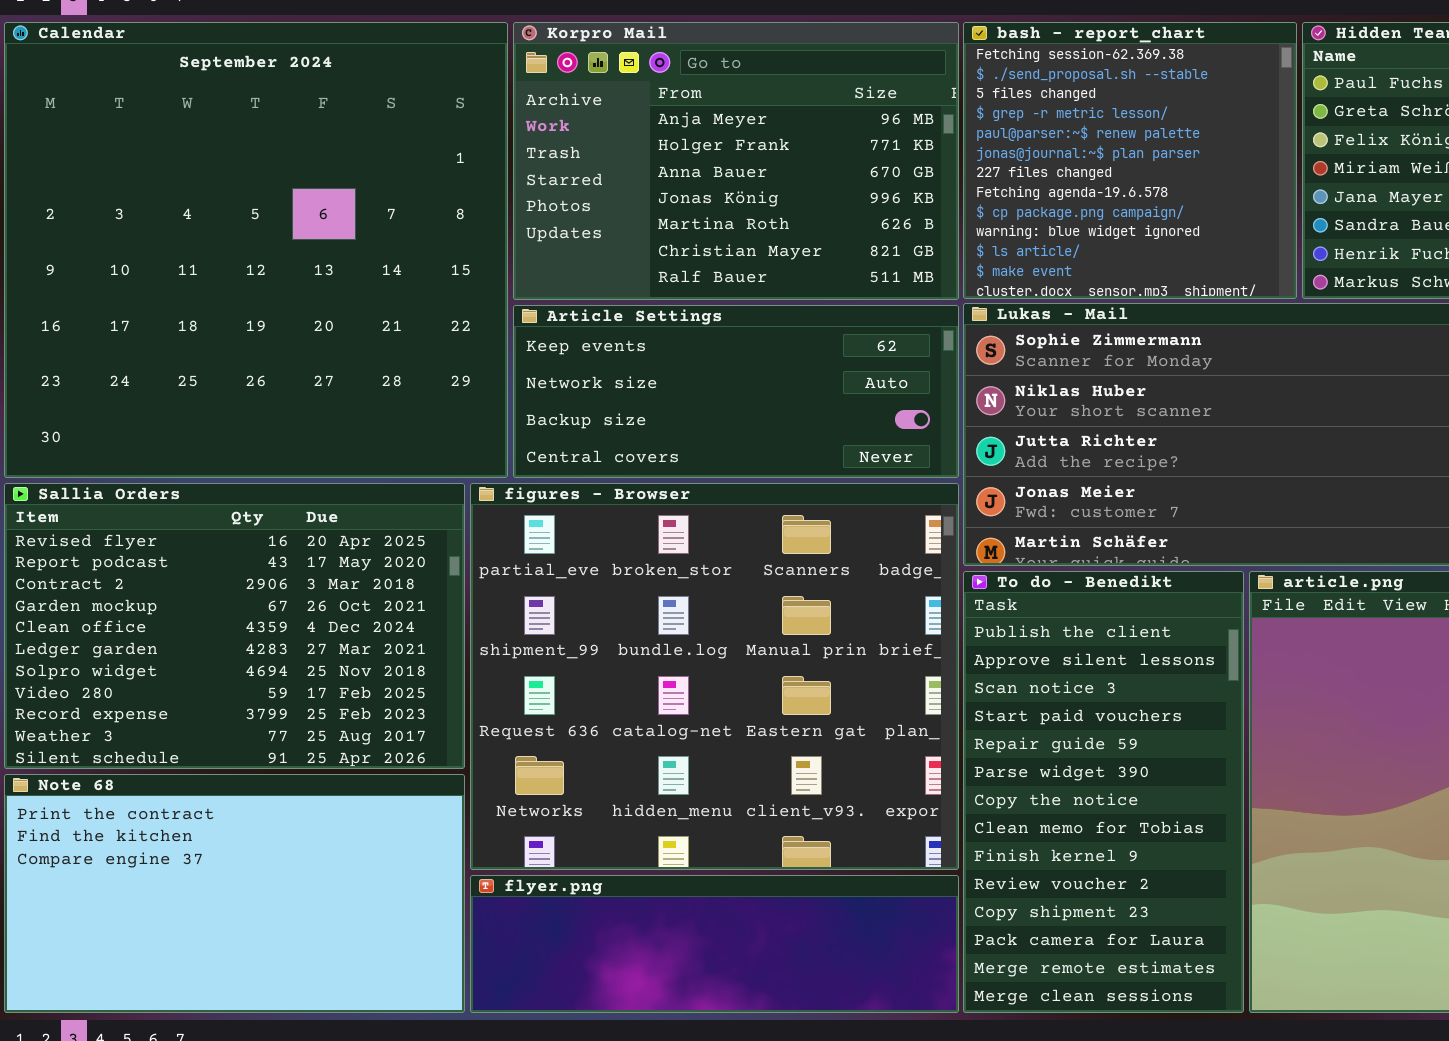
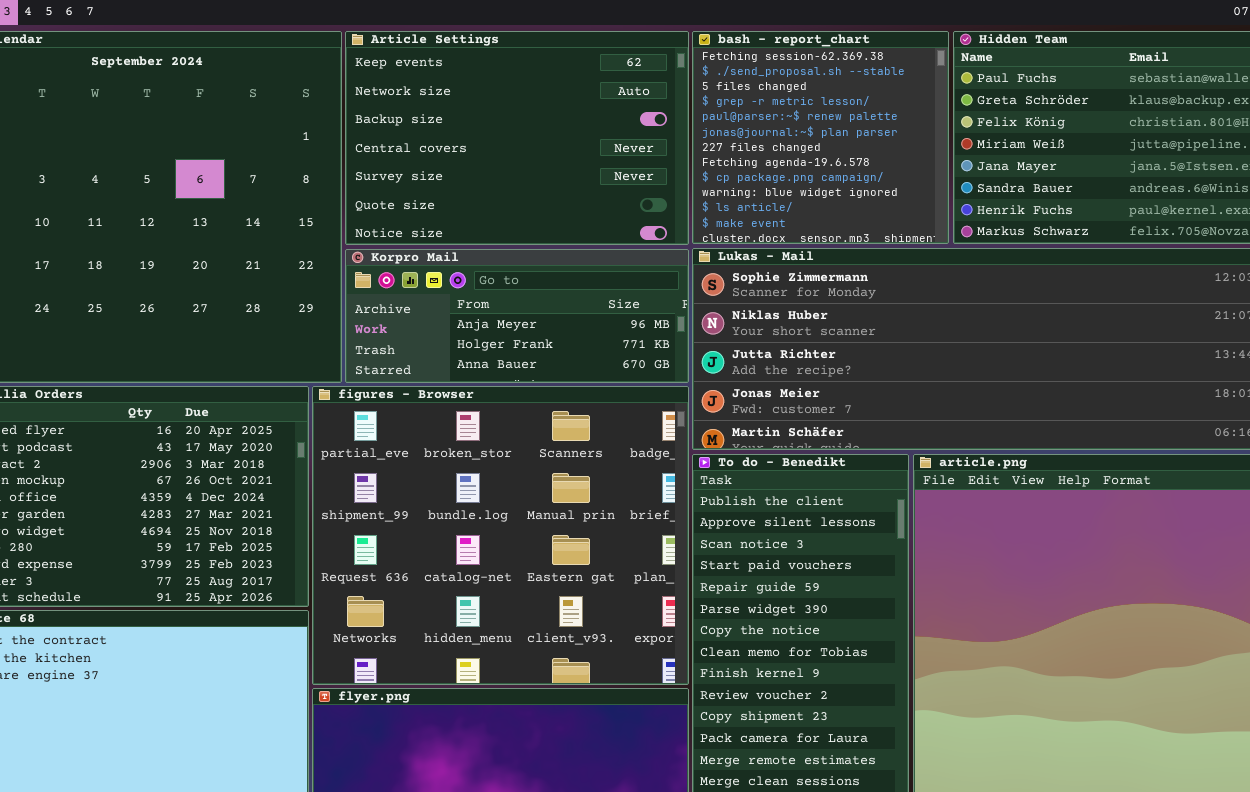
Korpro Mail: [513,22,959,300] -> [345,249,689,383], moved, resized
Article Settings: [513,305,959,478] -> [345,31,689,245], moved, resized

